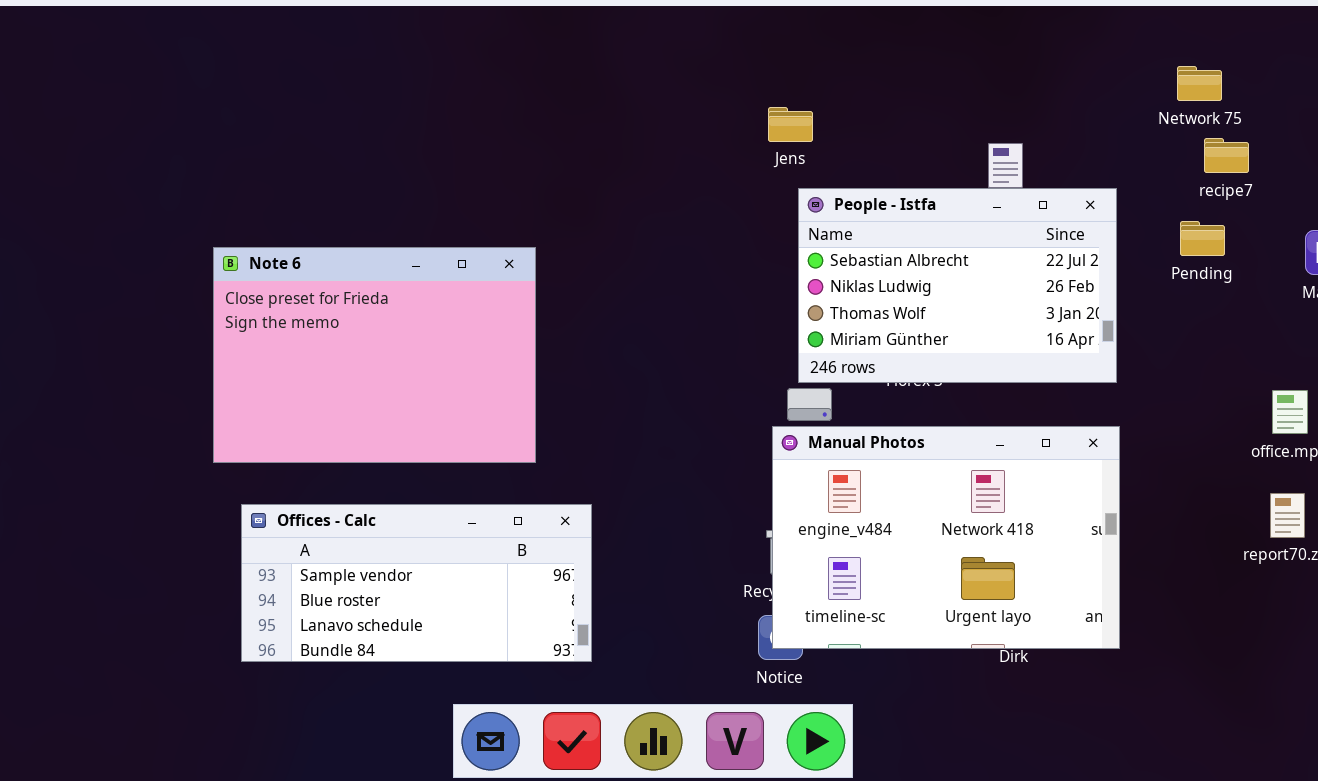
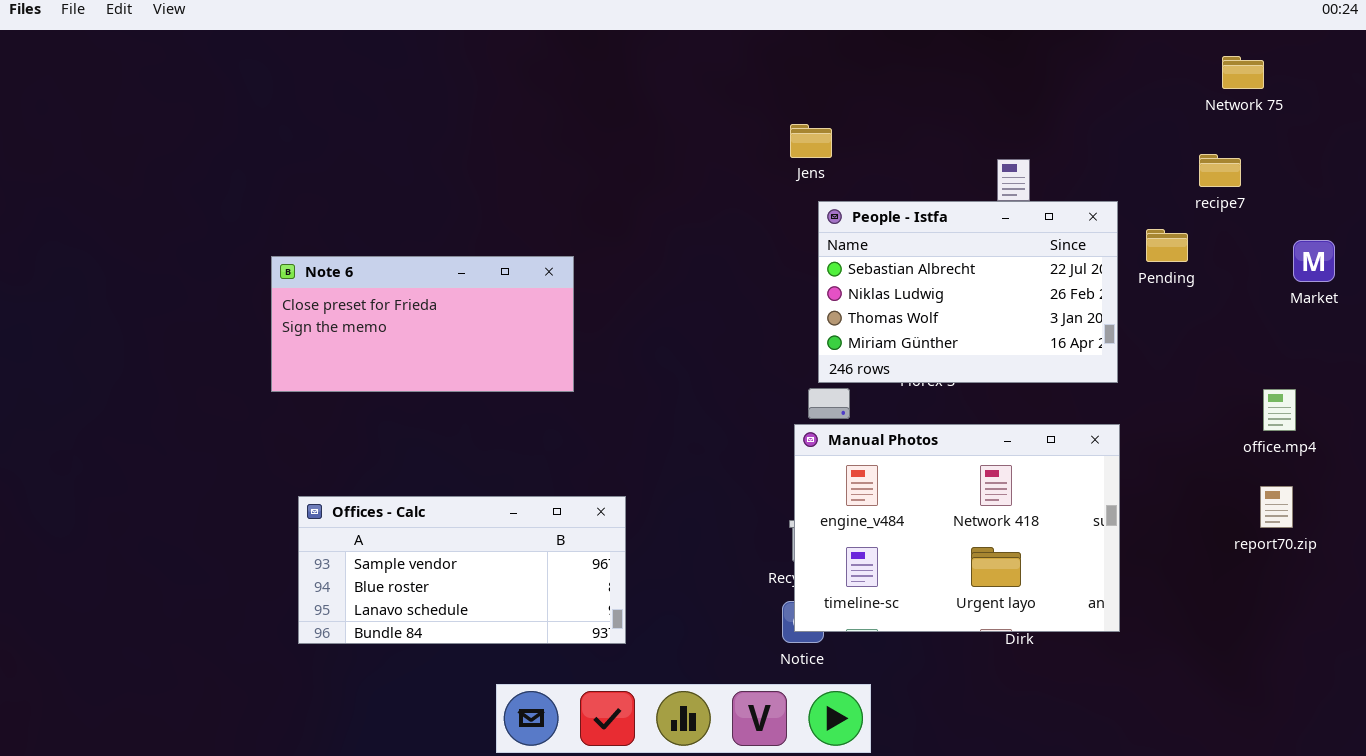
Network 75: [1177,66,1222,101] -> [1222,56,1264,89], moved
Pending: [1180,221,1225,256] -> [1146,229,1188,262], moved
Note 6: [213,247,536,463] -> [271,256,574,392], resized

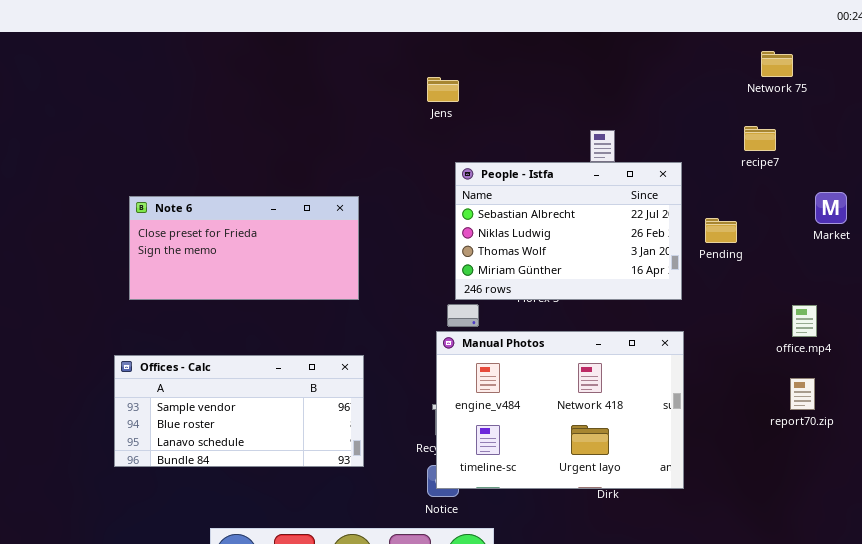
Jens: [790,124,832,158] -> [427,77,459,102], moved
Pending: [1146,229,1188,262] -> [705,218,737,243], moved
Note 6: [271,256,574,392] -> [129,196,359,300], moved
Offices - Calc: [298,496,626,644] -> [114,355,364,467], moved

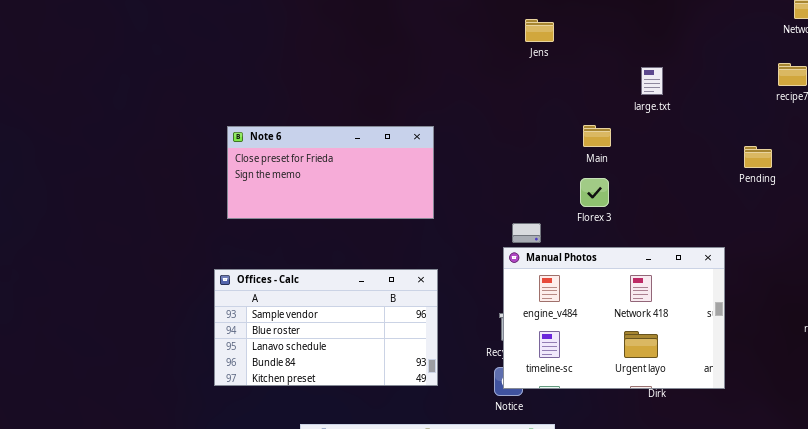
Jens: [427,77,459,102] -> [525,19,554,42], moved
People - Istfa: [455,162,682,300] -> none, closed
Offices - Calc: [114,355,364,467] -> [214,269,438,386], resized

